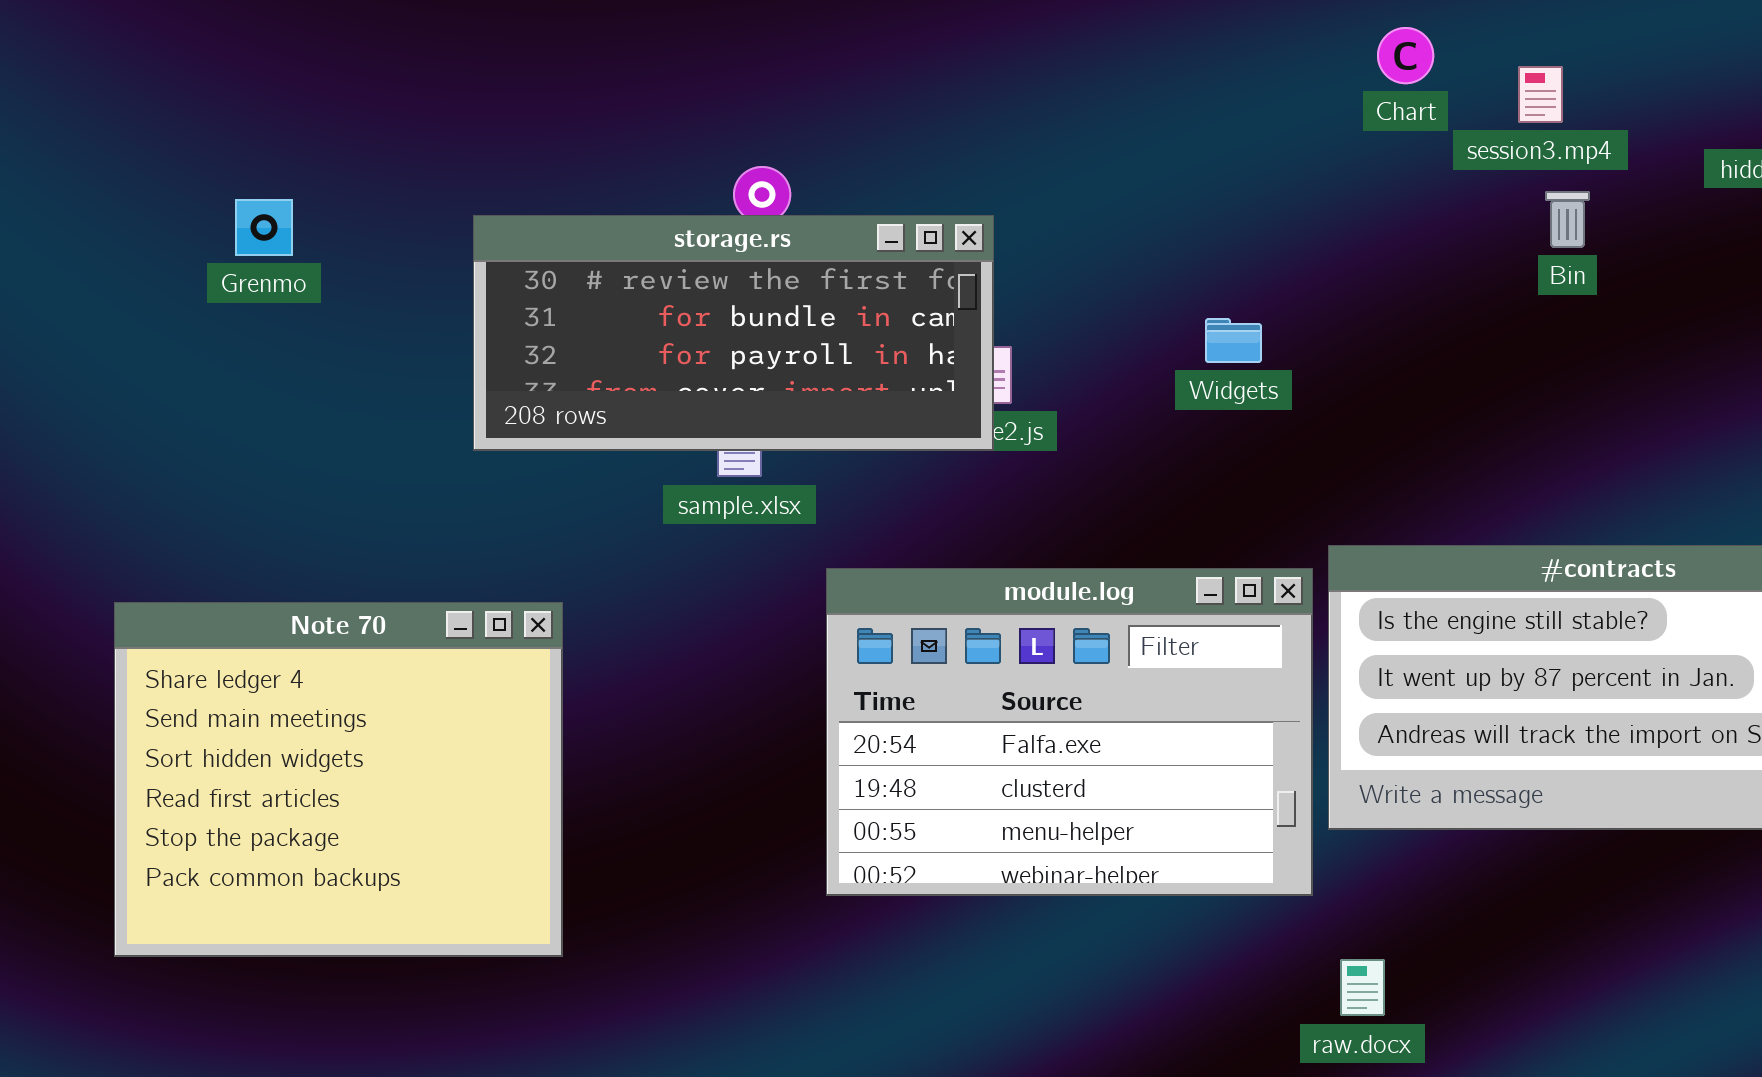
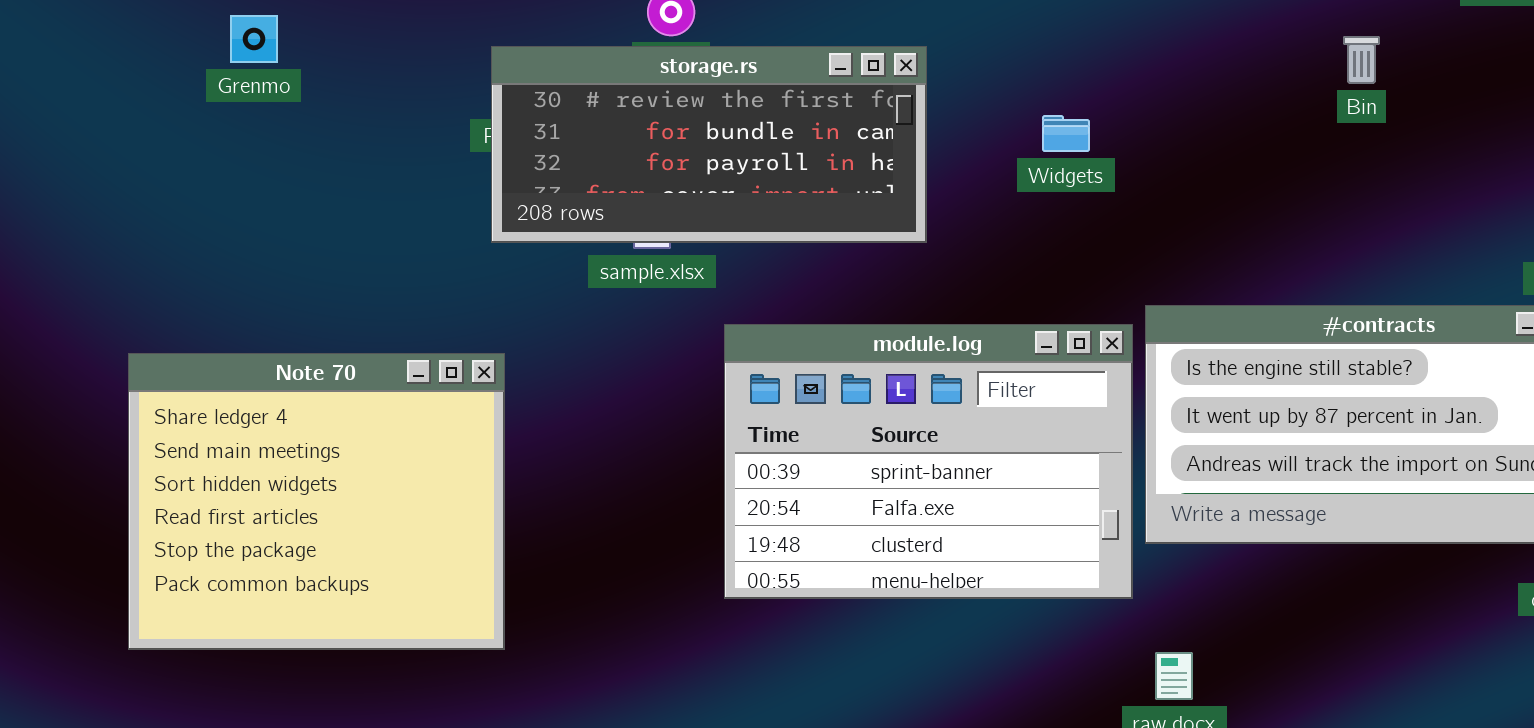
Bin: [1545,191,1590,248] -> [1343,36,1380,84], moved
storage.rs: [473,215,994,451] -> [491,46,927,243], moved
module.log: [826,568,1313,896] -> [724,324,1133,599], scrolled up 1 row

